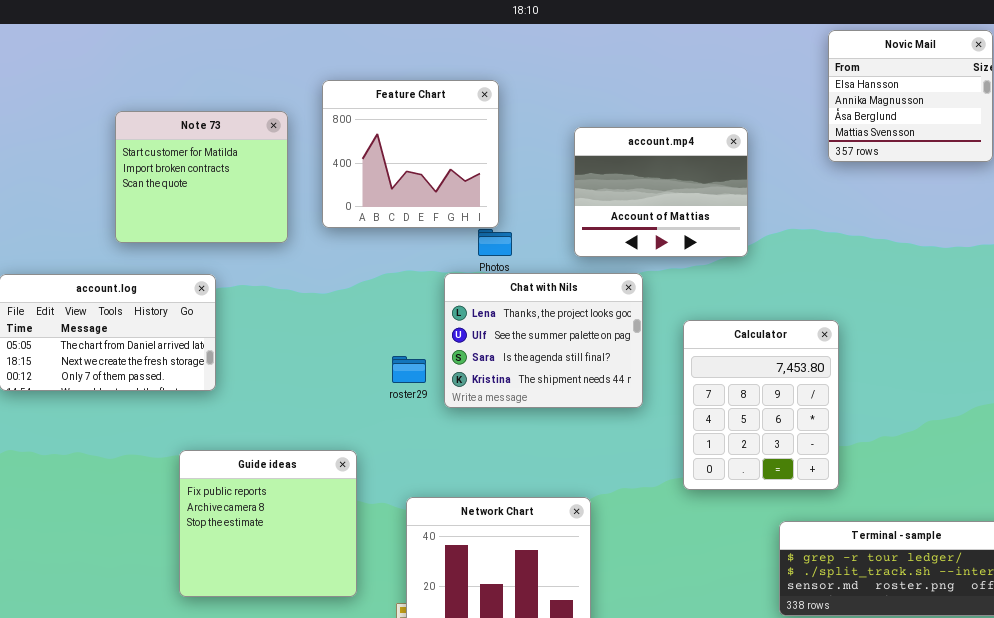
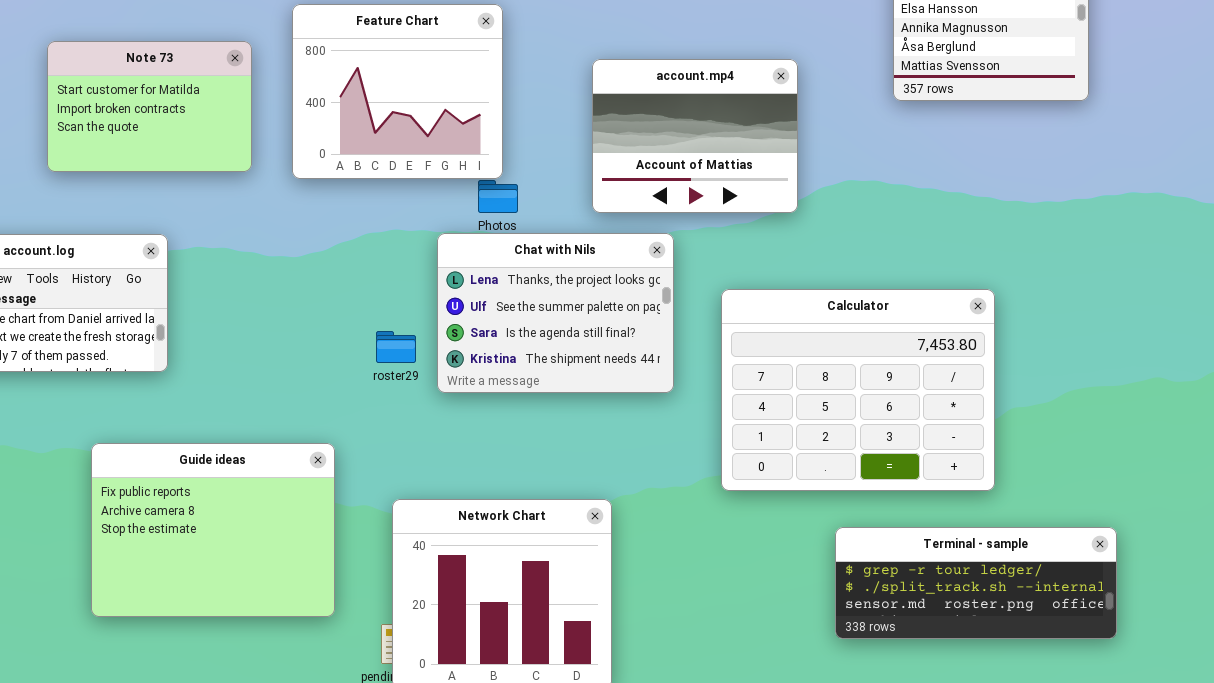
Note 73: [115,111,288,243] -> [47,41,252,172], resized
Calculator: [683,320,839,490] -> [721,289,995,491], resized
Guide ideas: [179,450,357,597] -> [91,443,335,617], resized

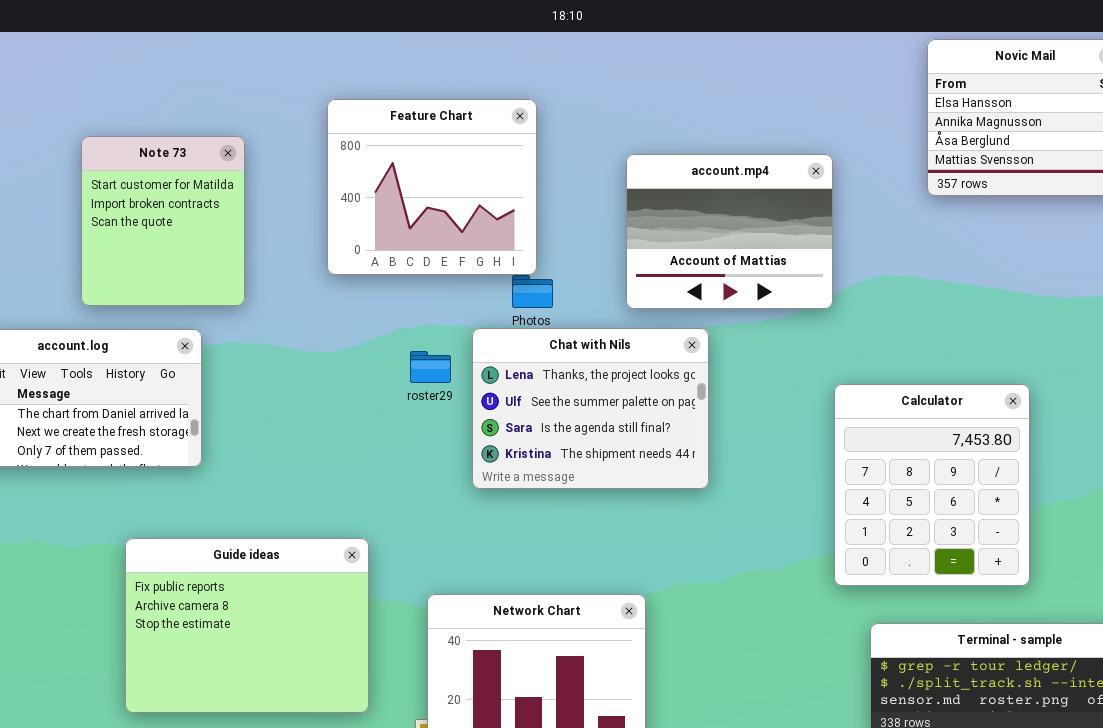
Note 73: [47,41,252,172] -> [81,136,245,306], resized
Calculator: [721,289,995,491] -> [834,384,1030,586], resized
roster29: [376,331,416,363] -> [410,351,451,383], moved

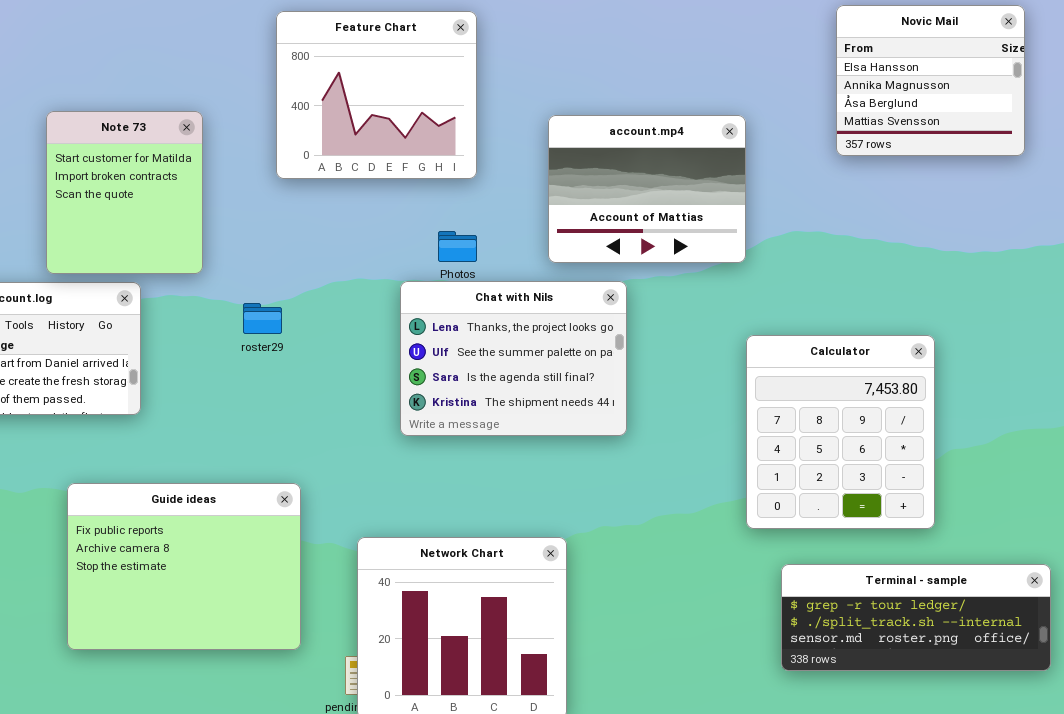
Feature Chart: [327,99,537,275] -> [276,11,477,179], moved
Note 73: [81,136,245,306] -> [46,111,203,274], moved
roster29: [410,351,451,383] -> [243,303,282,334], moved

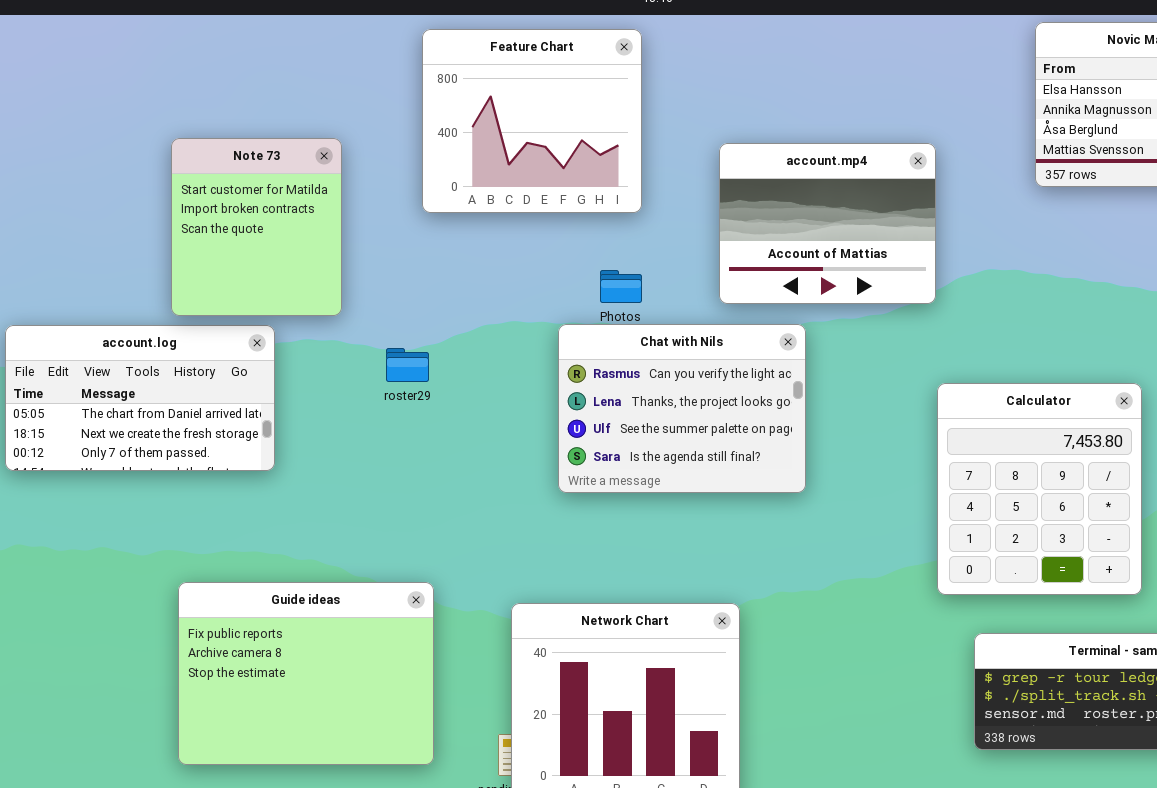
Chat with Nils: [400,281,627,436] -> [558,324,806,493], scrolled up 1 row
Guide ideas: [67,483,301,650] -> [178,582,434,765], moved

